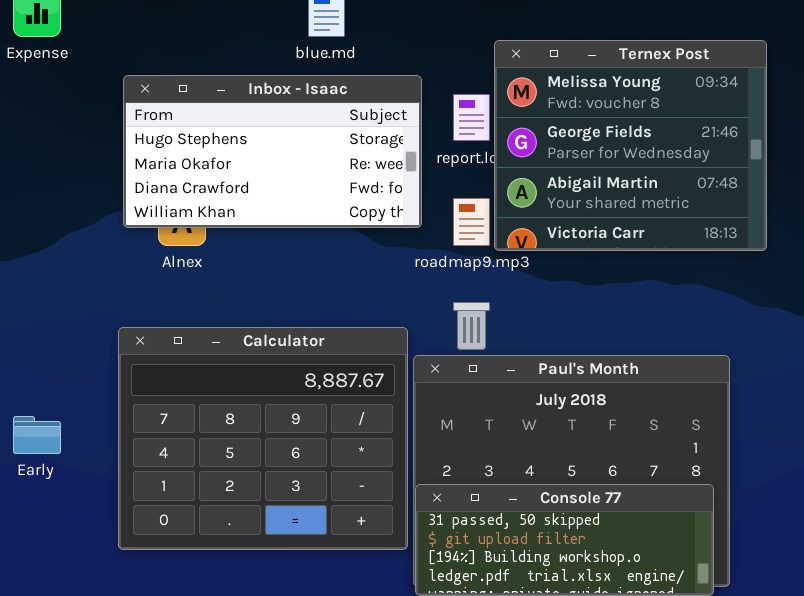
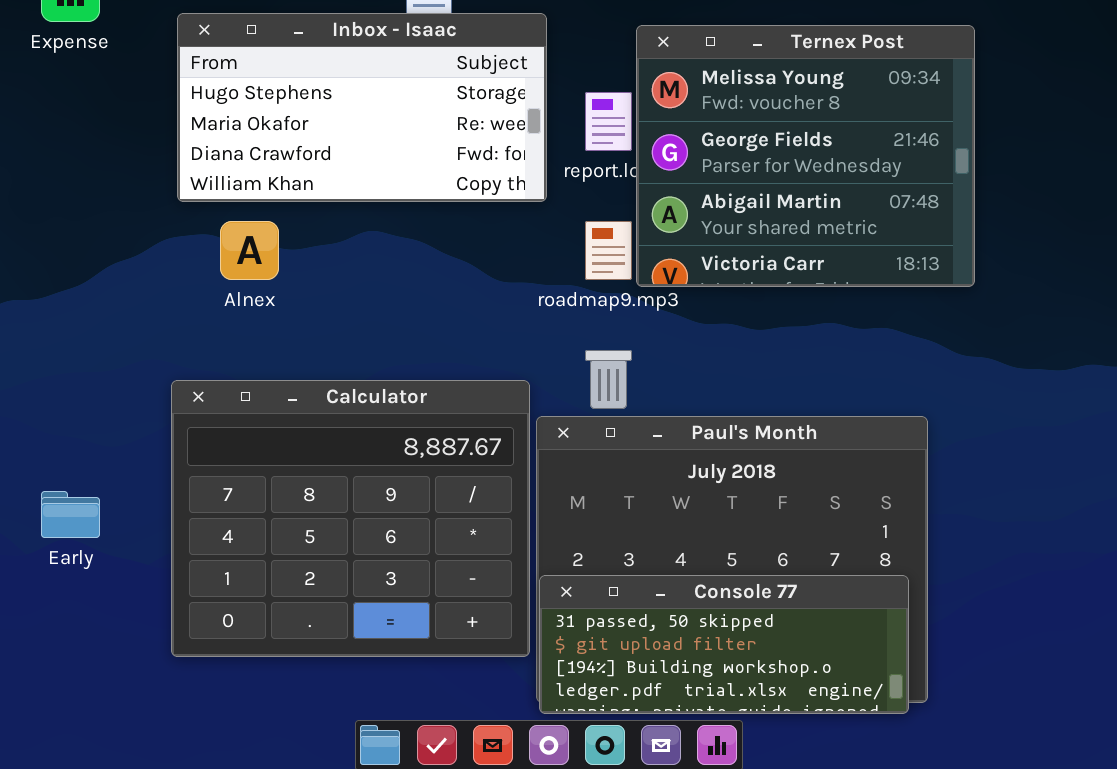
Inbox - Isaac: [123,75,422,228] -> [177,13,547,202], moved

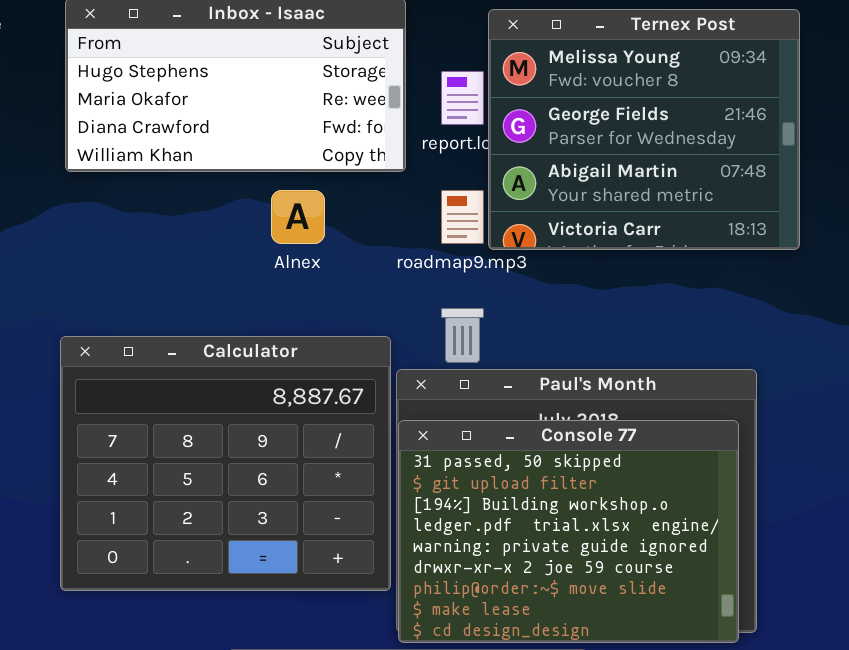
Alnex: [220,221,279,280] -> [271,190,325,244], moved
Console 77: [539,575,909,714] -> [398,420,739,643], resized

